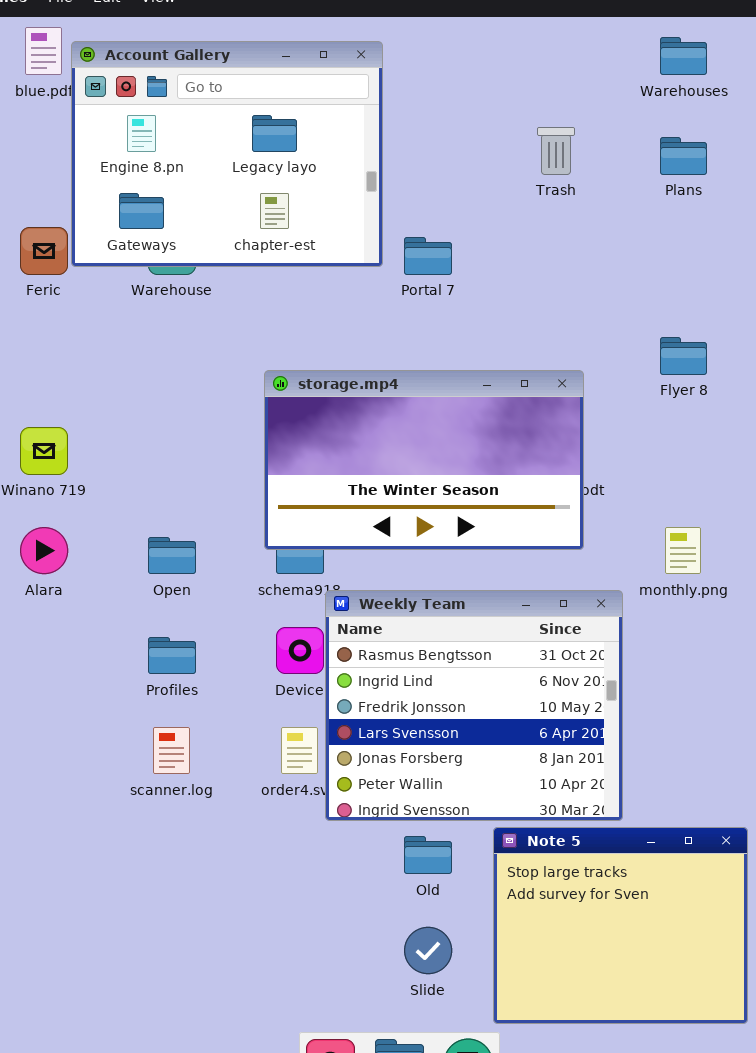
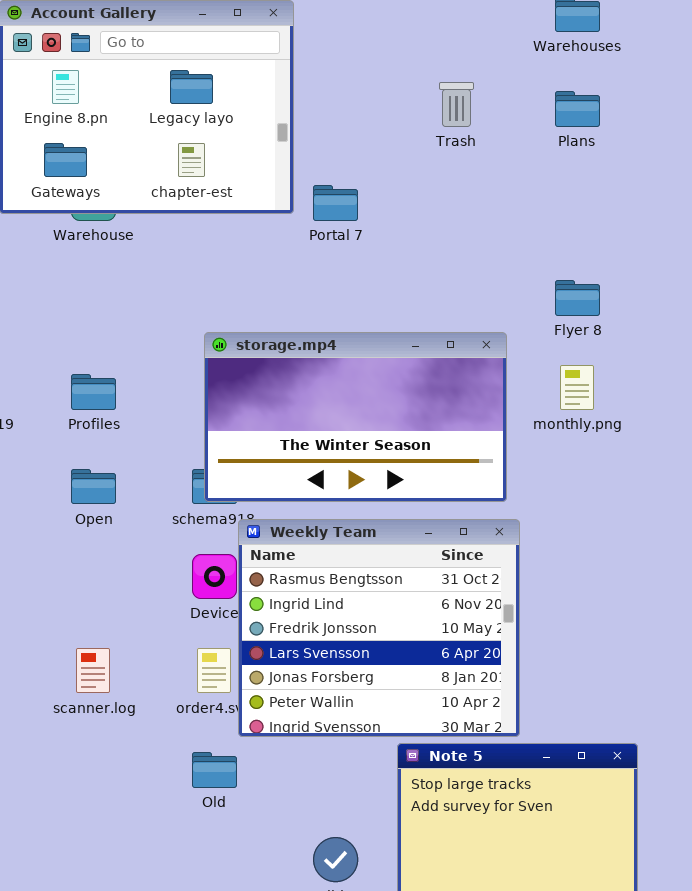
storage.mp4: [264,370,584,550] -> [204,332,507,502], moved
monthly.png: [665,527,701,574] -> [560,365,594,410], moved
Profiles: [148,637,196,674] -> [71,374,116,410], moved
Old: [404,836,452,874] -> [192,752,237,788], moved

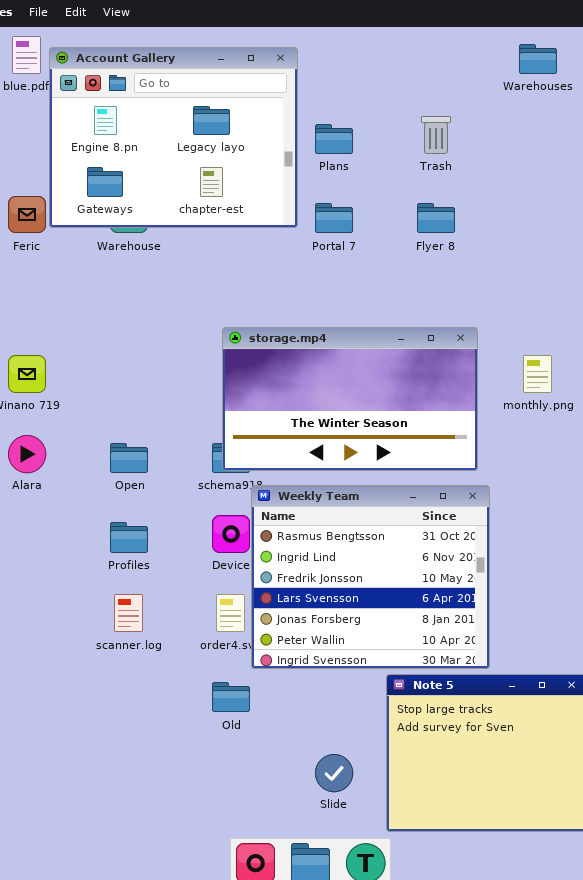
Plans: [555,91,600,127] -> [315,124,353,154], moved
Flyer 8: [555,280,600,316] -> [417,203,455,233], moved
Profiles: [71,374,116,410] -> [110,522,148,553], moved

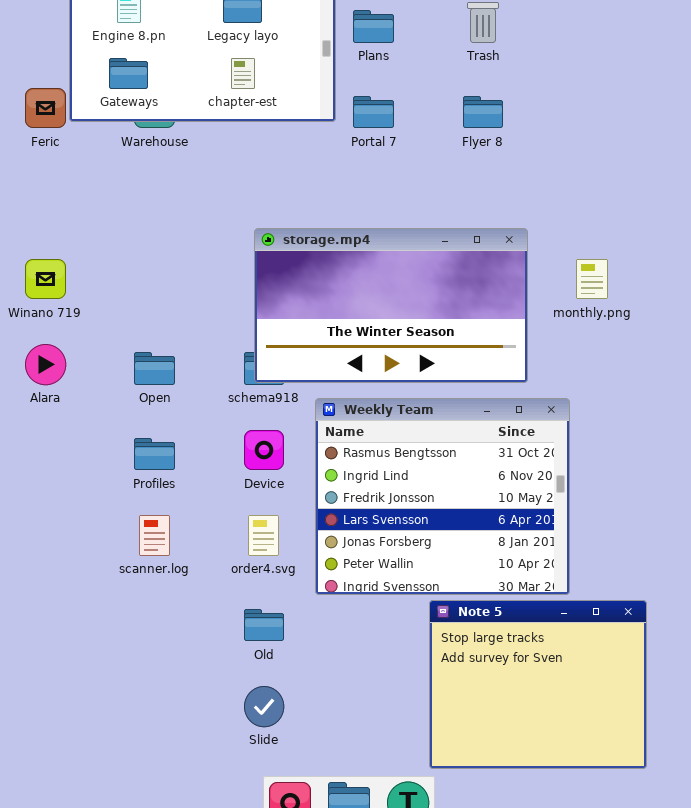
Weekly Team: [251,485,490,669] -> [315,398,570,595], moved
Slide: [315,754,353,792] -> [244,686,284,727], moved

